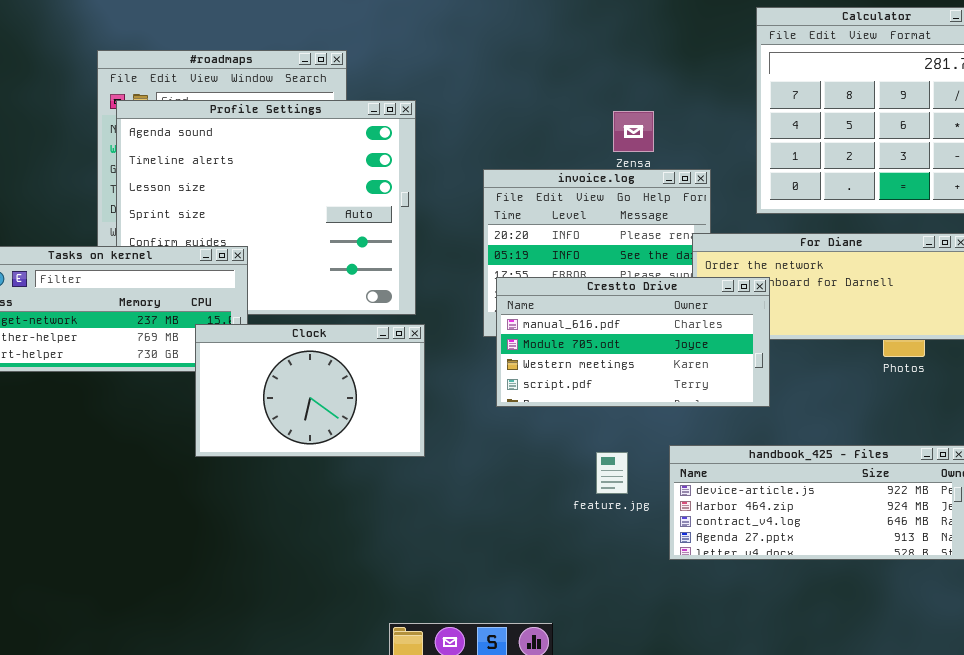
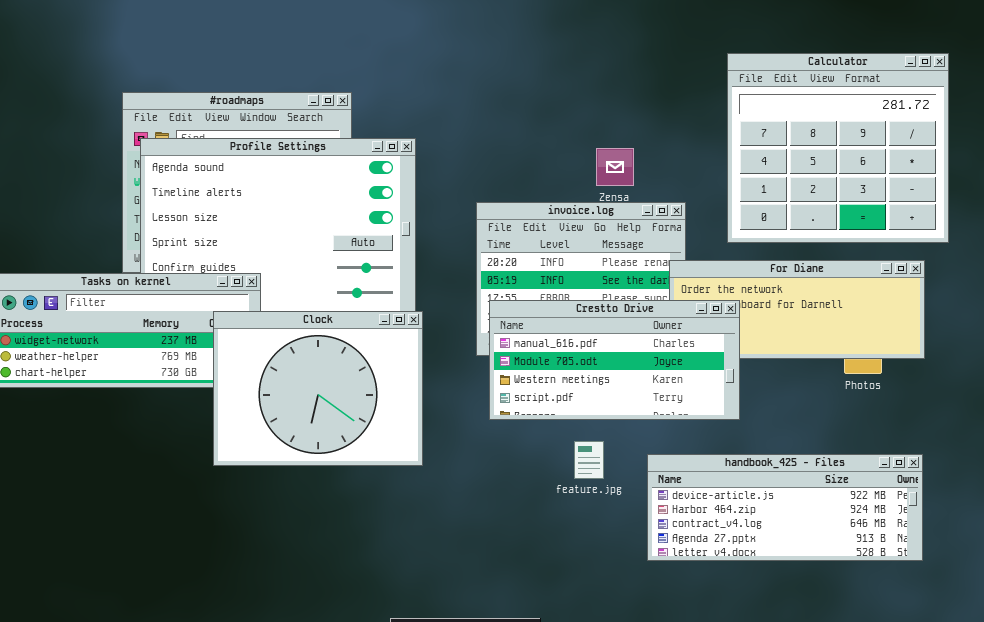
Clock: [195,324,425,457] -> [213,311,423,466], resized
feature.jpg: [596,452,628,494] -> [574,441,604,479], moved

